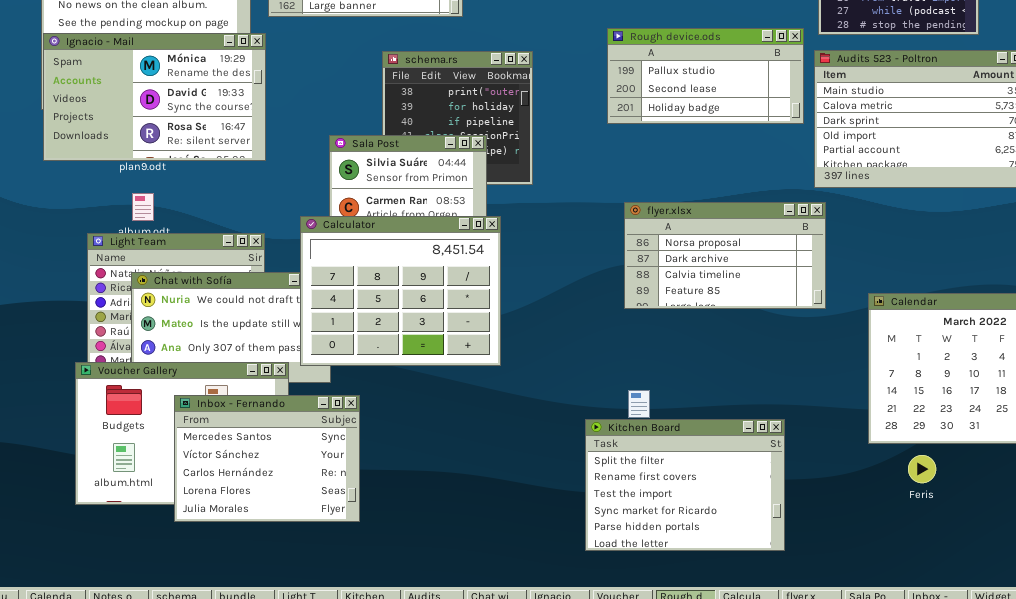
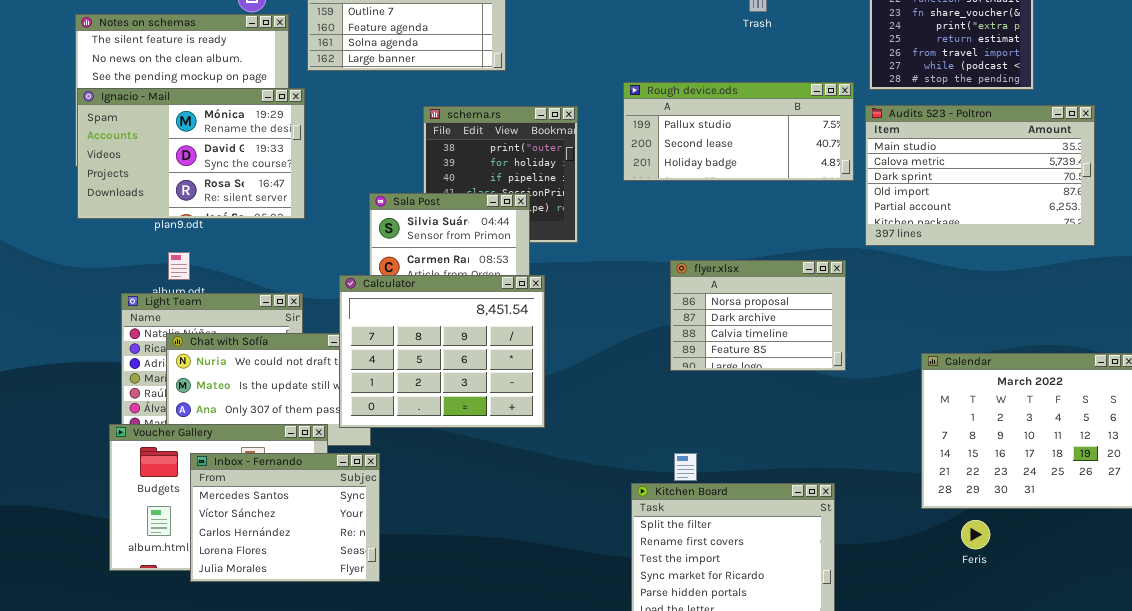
Rough device.ods: [607,28,804,124] -> [623,82,854,181], resized
flyer.xlsx: [624,202,826,309] -> [670,260,846,371], resized
Inbox - Fernando: [174,395,360,522] -> [190,453,380,582], moved

